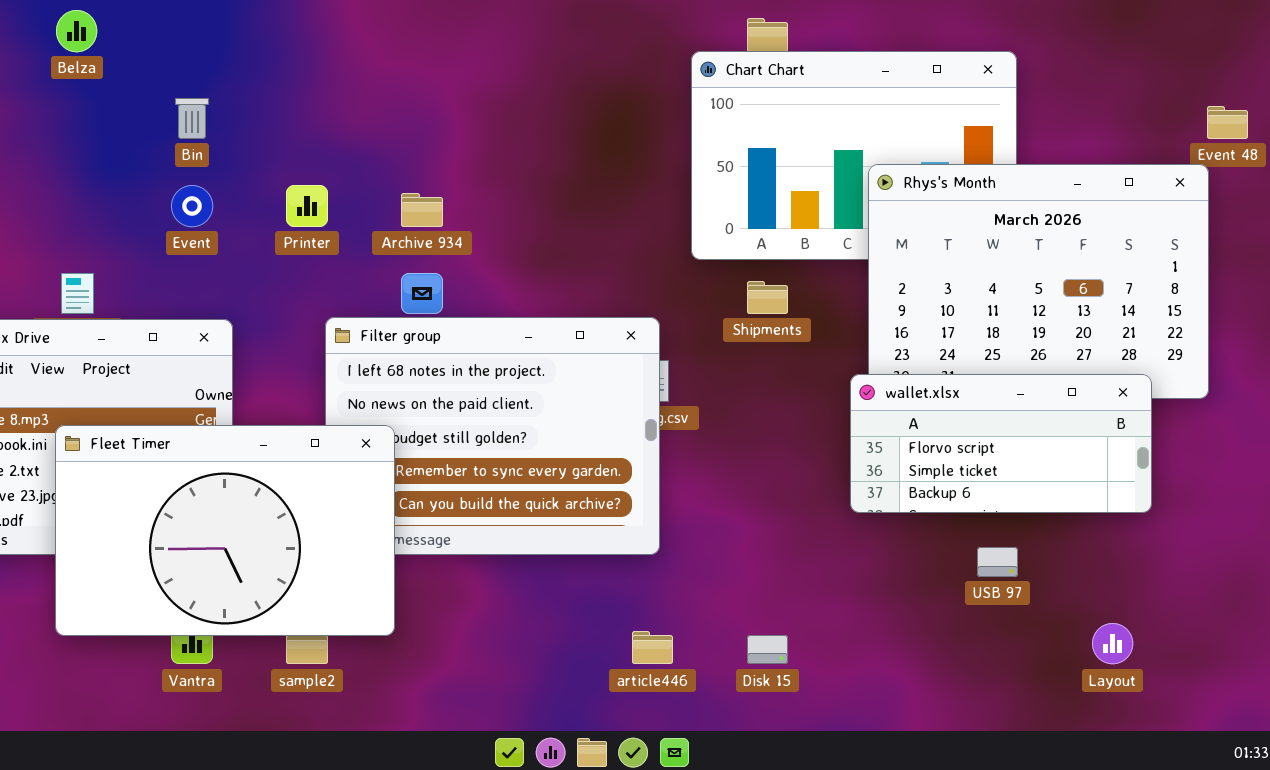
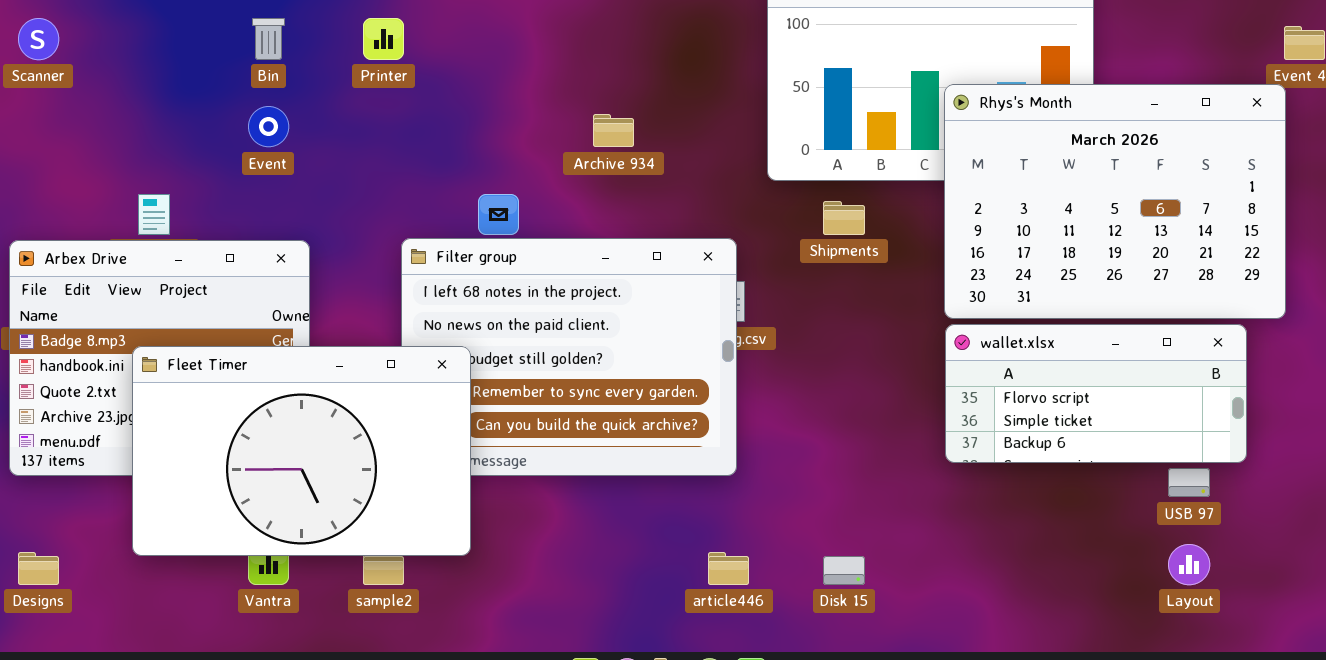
Printer: [286,185,328,227] -> [363,18,404,60], moved
Archive 934: [401,193,443,227] -> [593,114,634,147], moved
wallet.xlsx: [850,374,1152,513] -> [945,324,1247,463], moved
USB 97: [977,547,1018,577] -> [1168,468,1210,497], moved

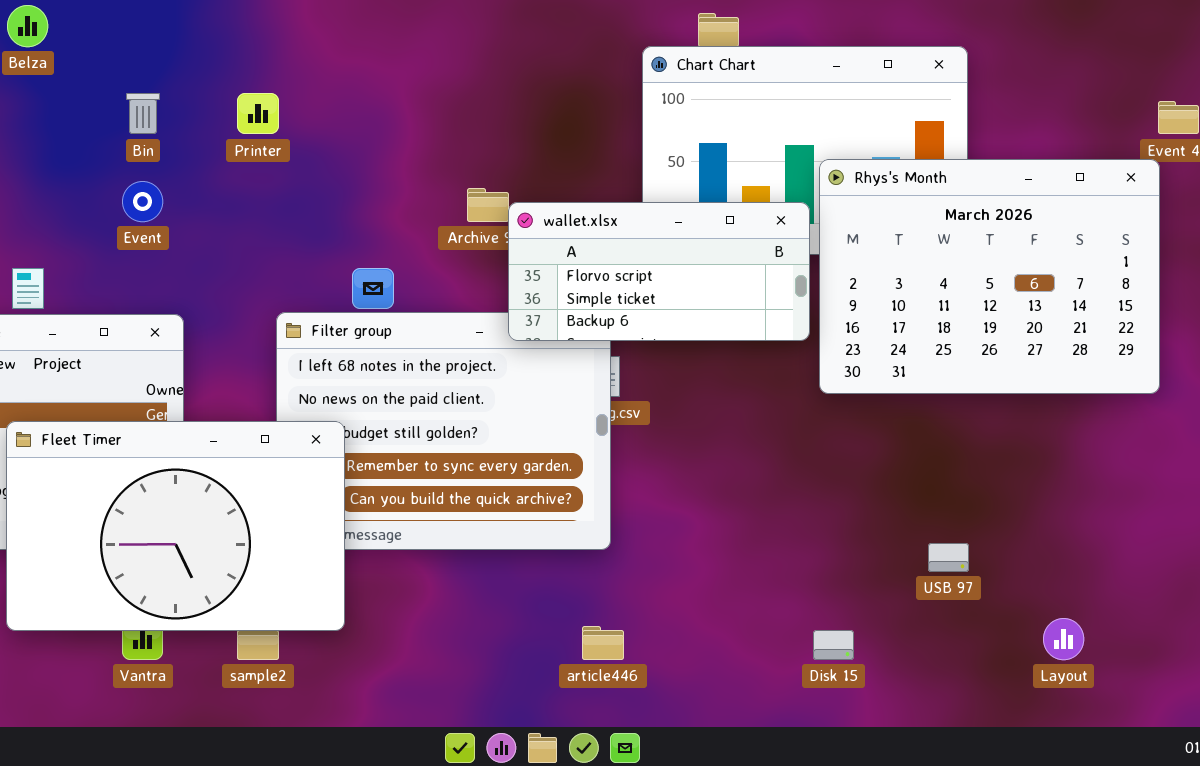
wallet.xlsx: [945,324,1247,463] -> [508,202,810,341], moved
USB 97: [1168,468,1210,497] -> [928,543,969,572], moved
Disk 15: [823,556,865,585] -> [813,630,854,660], moved

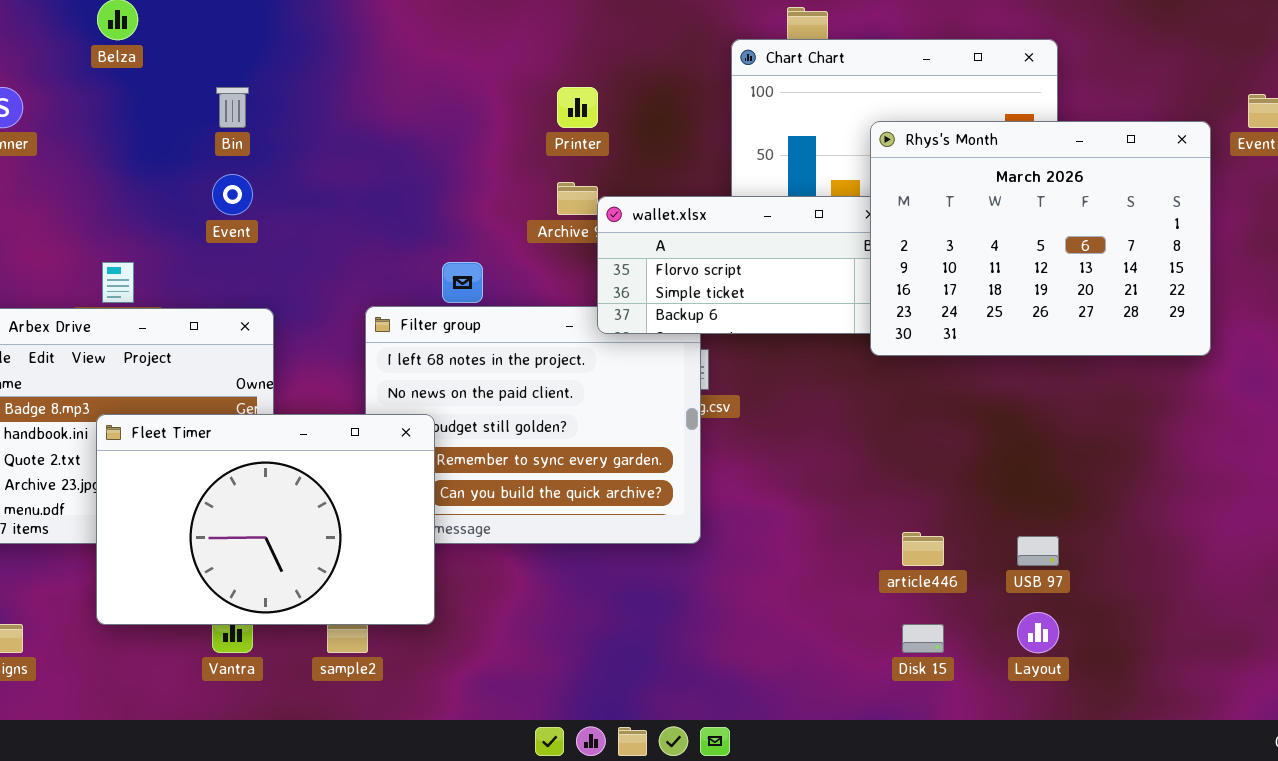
Printer: [237,93,279,134] -> [557,87,598,128], moved
Rhys's Month: [819,159,1160,394] -> [870,121,1211,356], moved
Layout: [1043,618,1084,660] -> [1017,612,1059,653], moved
article446: [582,626,624,660] -> [902,532,944,566], moved

